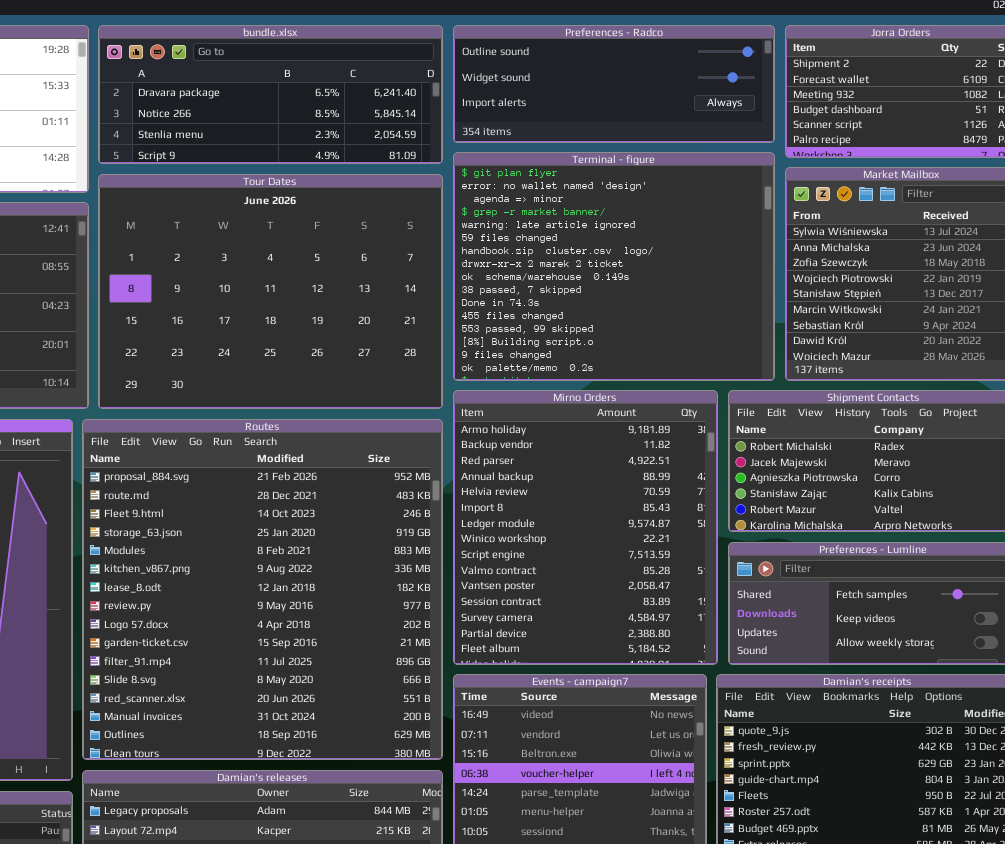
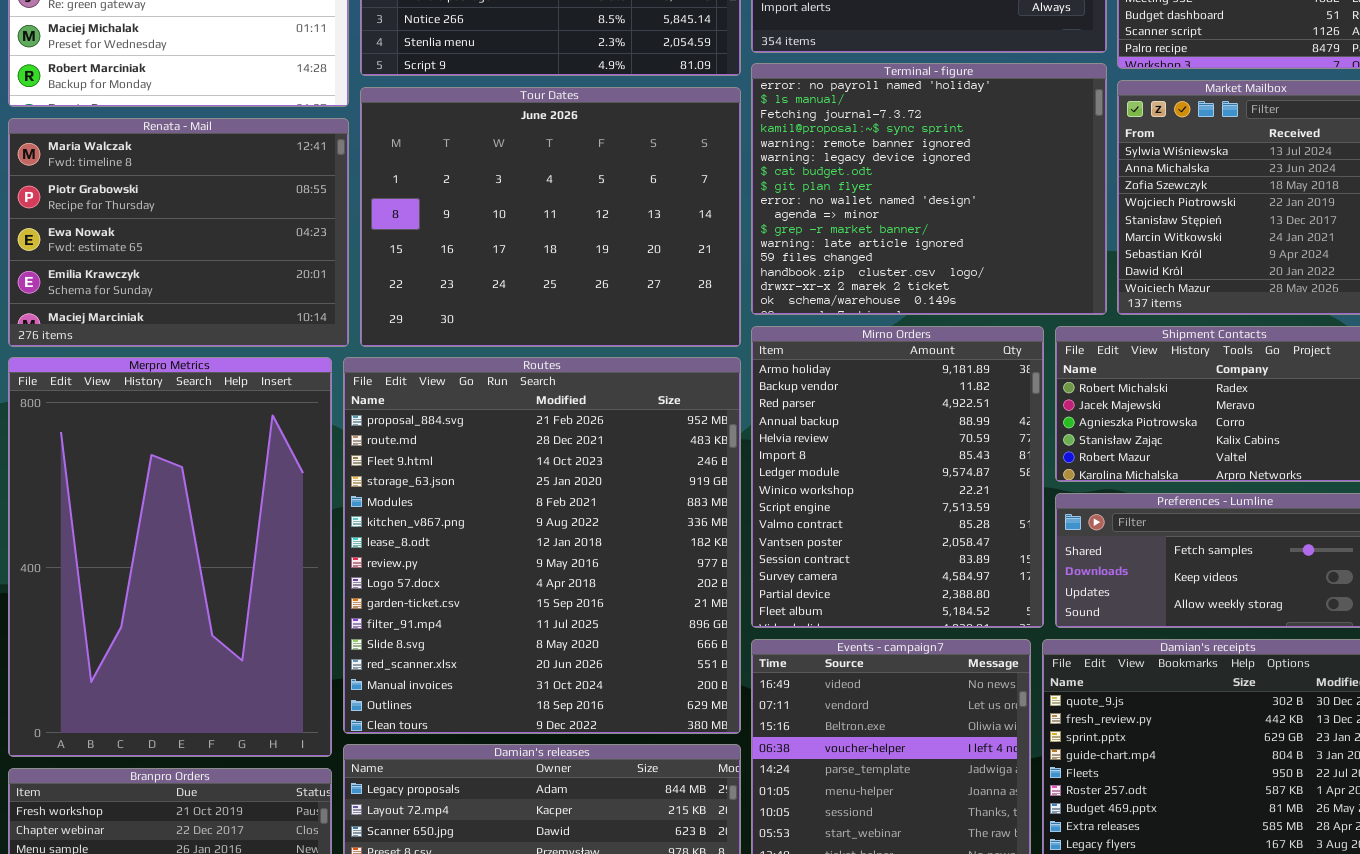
Terminal - figure: [453,152,775,381] -> [751,63,1107,315], scrolled up 7 rows

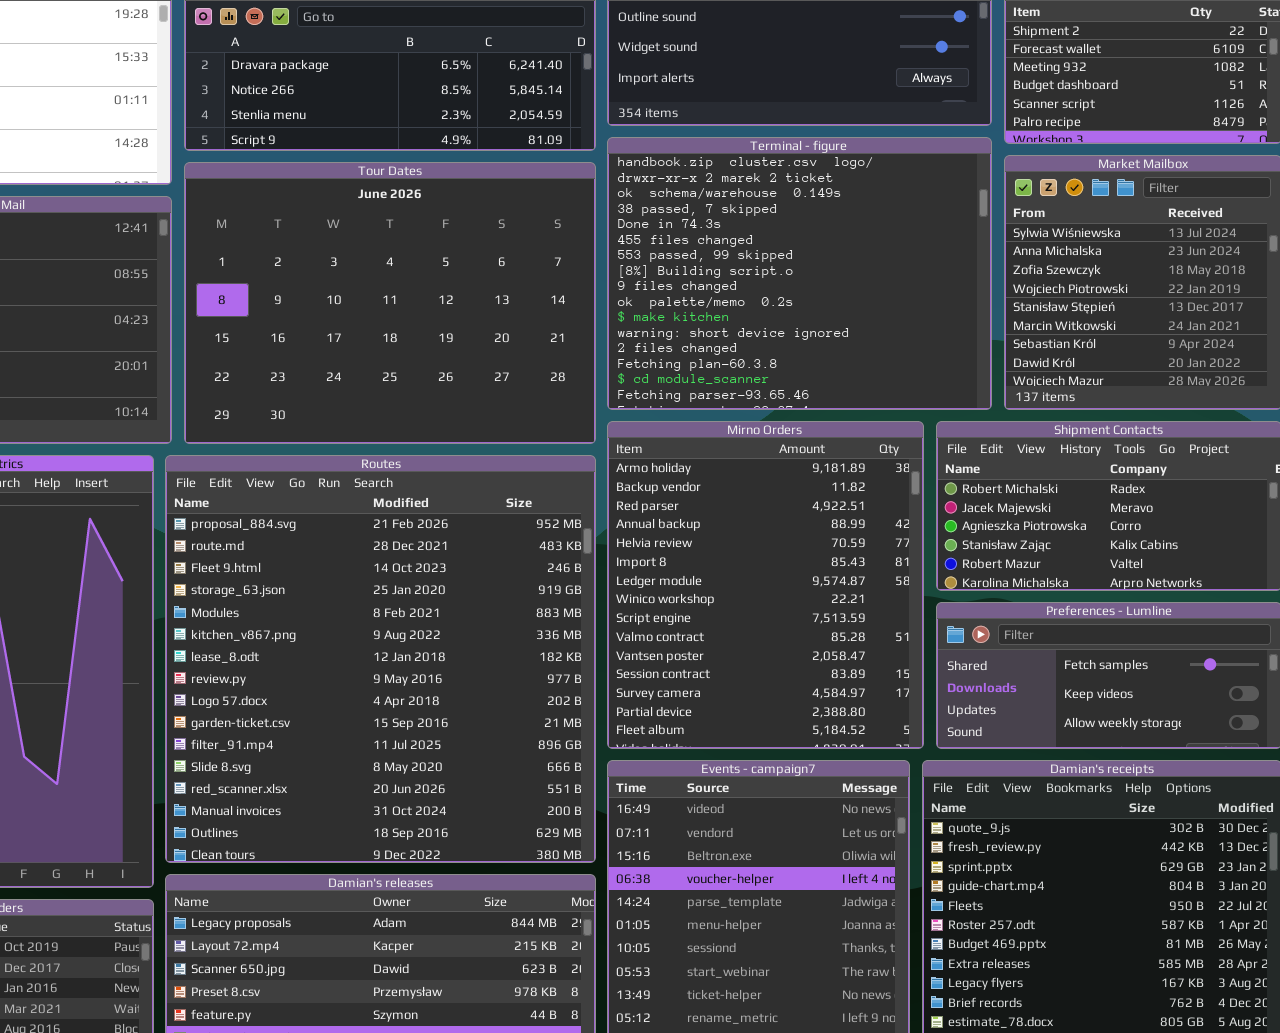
Terminal - figure: [751,63,1107,315] -> [607,137,992,410], scrolled down 13 rows

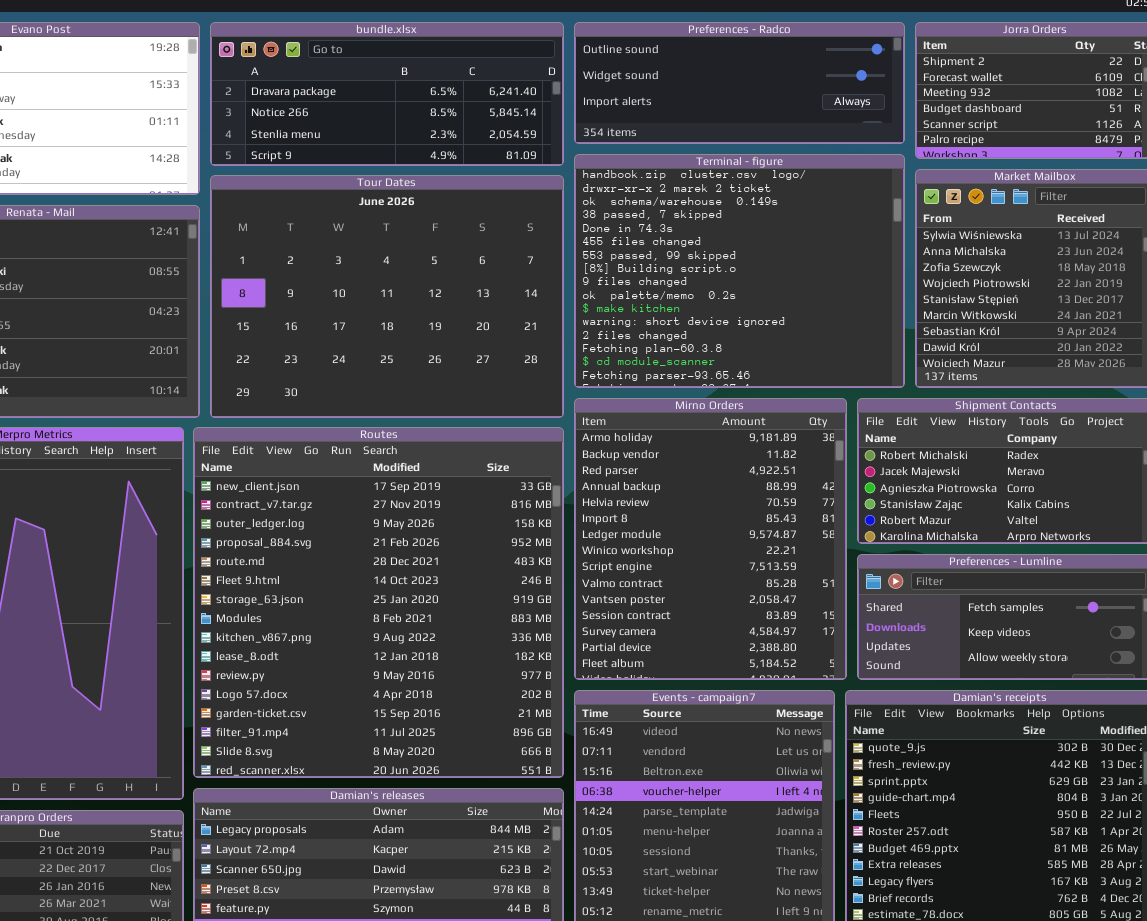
Routes: [165,455,596,863] -> [193,427,564,778], scrolled up 3 rows

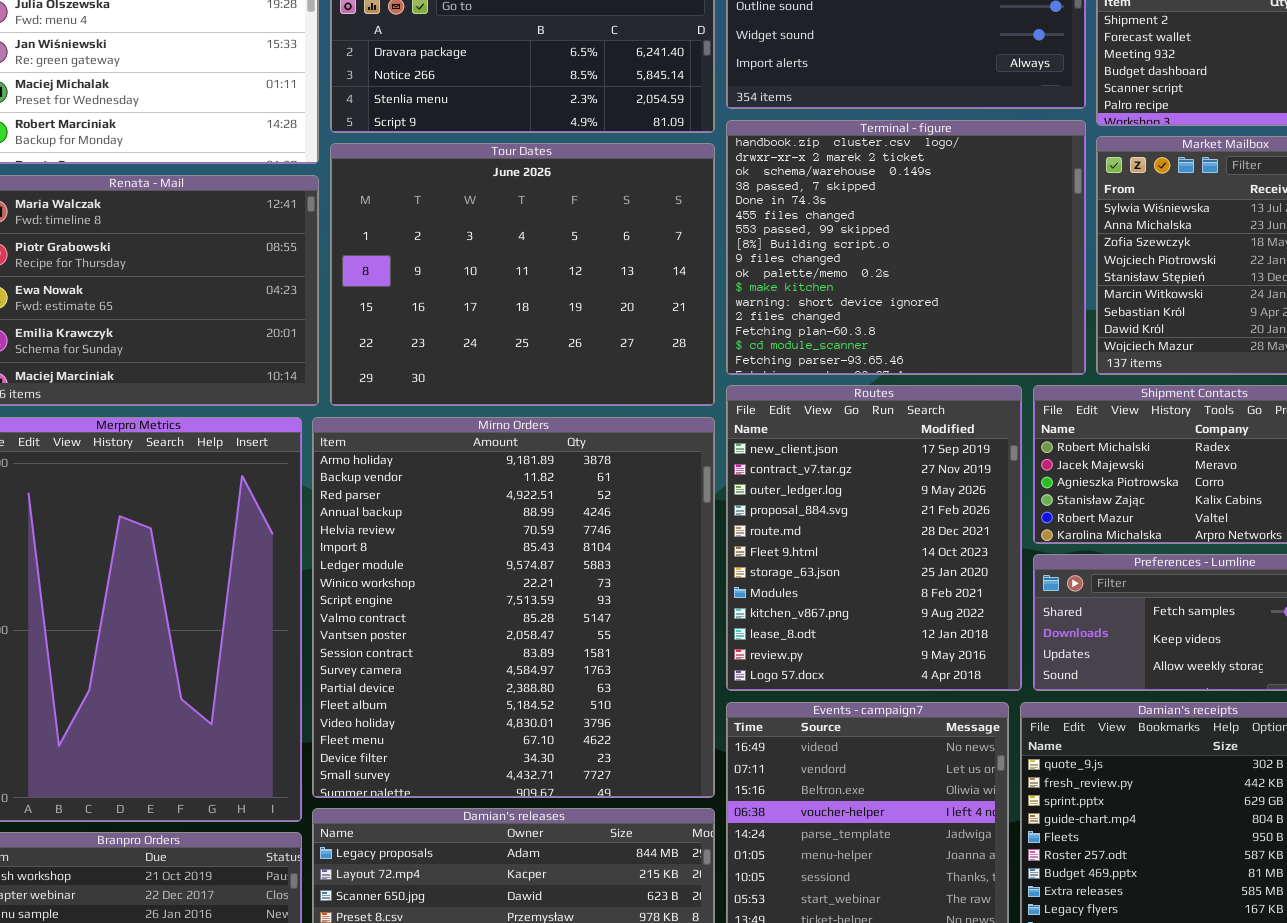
Mirno Orders: [574,398,847,680] -> [312,417,715,798], moved, resized
Routes: [193,427,564,778] -> [726,385,1022,691], moved, resized

